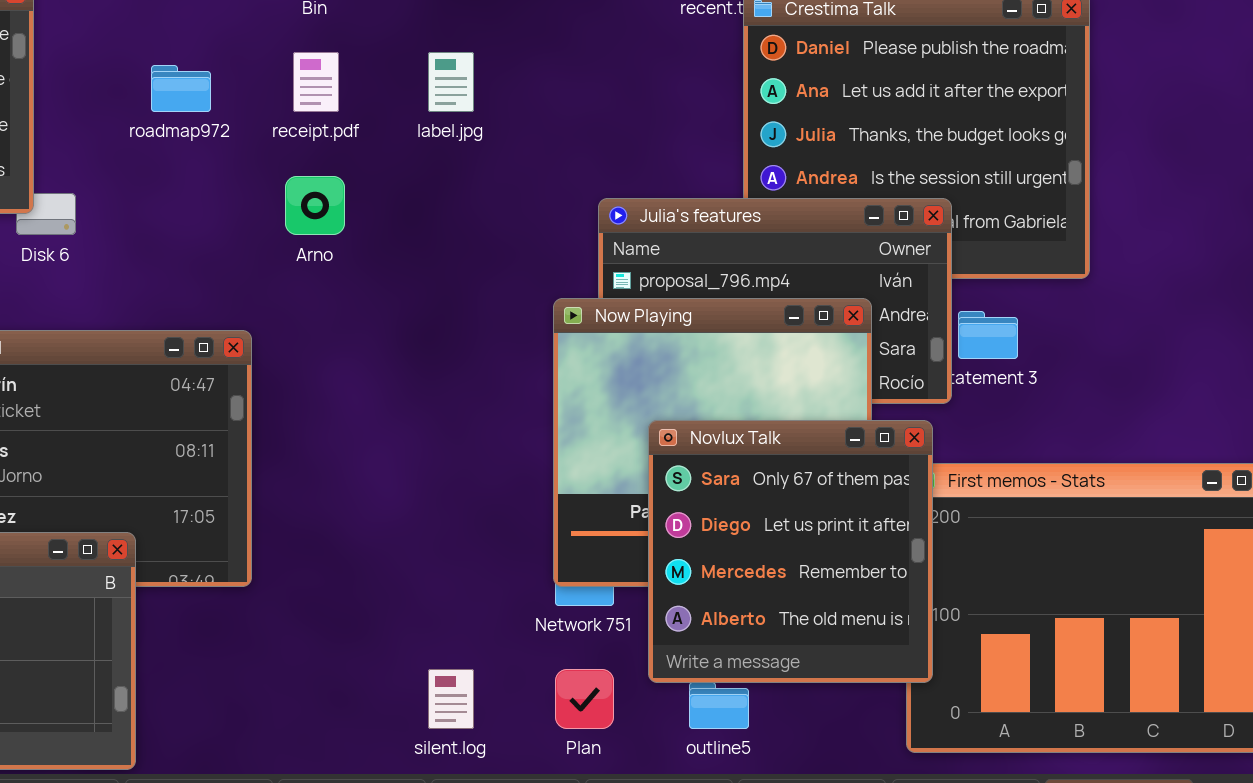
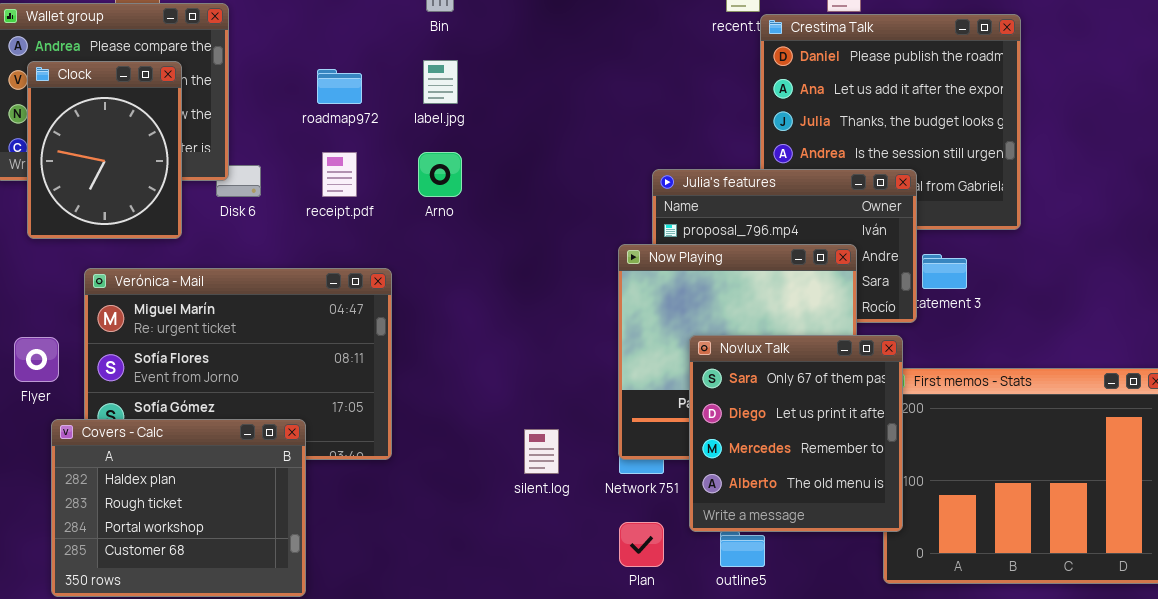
receipt.pdf: [293,52,339,112] -> [322,152,357,197], moved
label.jpg: [428,52,474,112] -> [423,60,458,104], moved
silent.log: [428,669,474,729] -> [524,429,559,474], moved

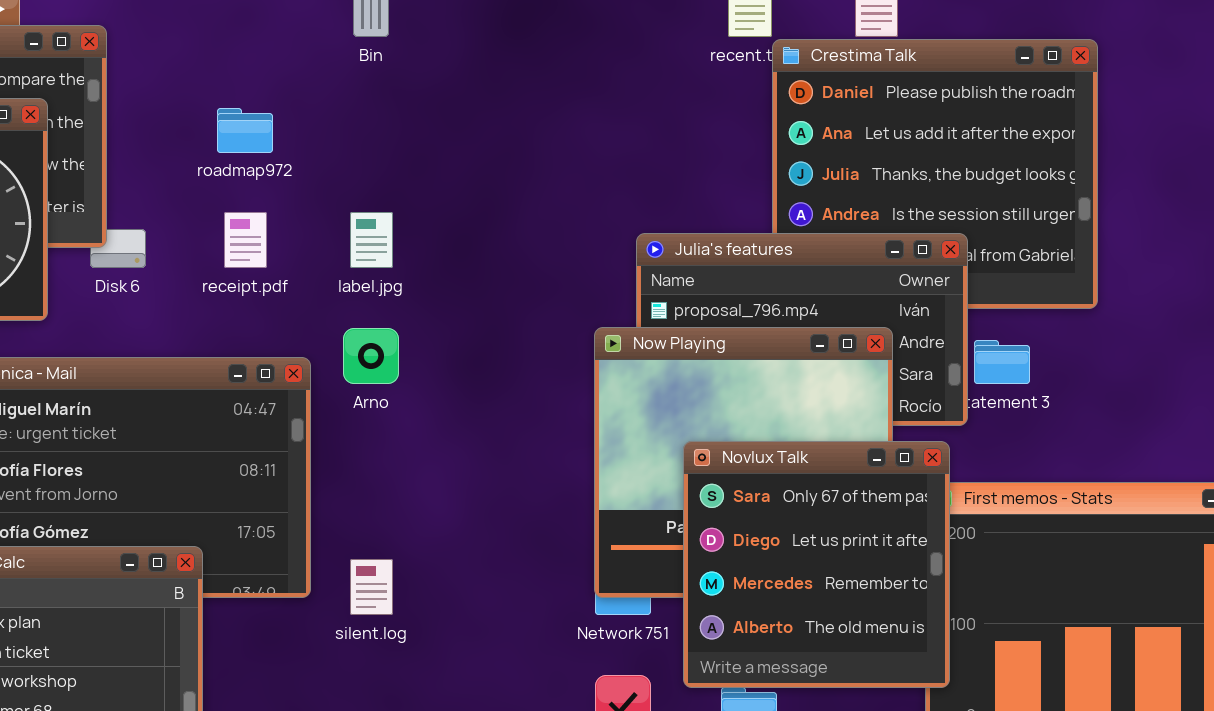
label.jpg: [423,60,458,104] -> [350,212,393,268], moved
Arno: [418,152,462,197] -> [343,328,399,384], moved
silent.log: [524,429,559,474] -> [350,559,393,615], moved

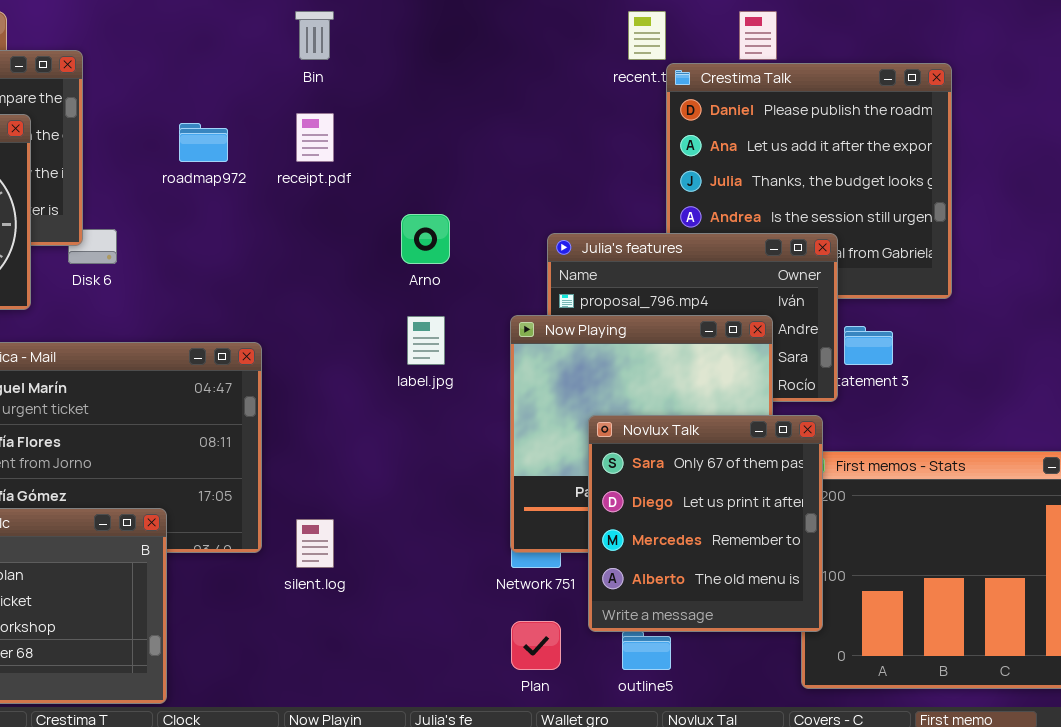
receipt.pdf: [224,212,267,268] -> [296,113,334,162], moved
label.jpg: [350,212,393,268] -> [407,316,445,365], moved
Arno: [343,328,399,384] -> [401,214,450,264], moved

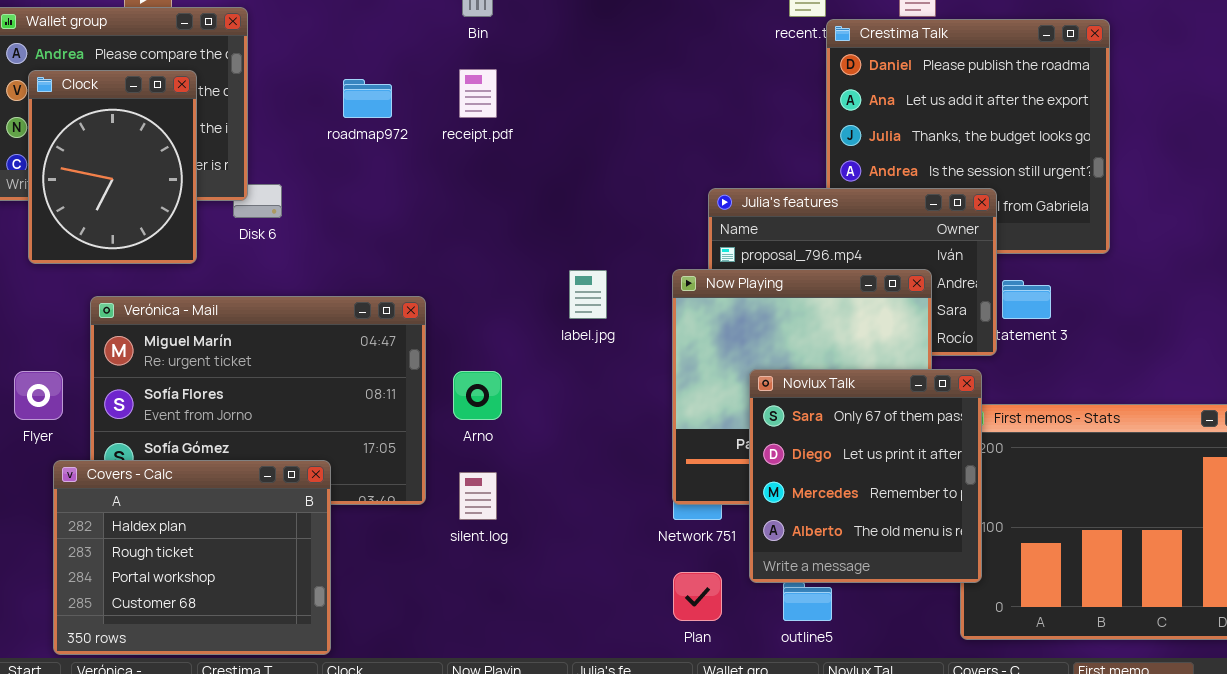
Arno: [401,214,450,264] -> [453,371,502,420], moved

